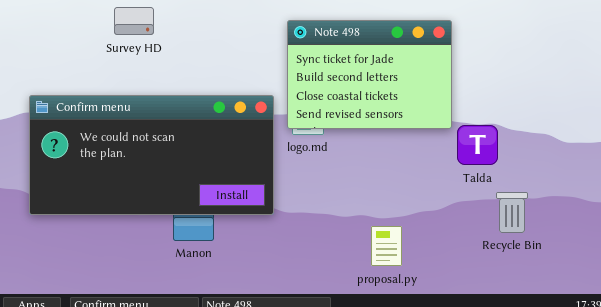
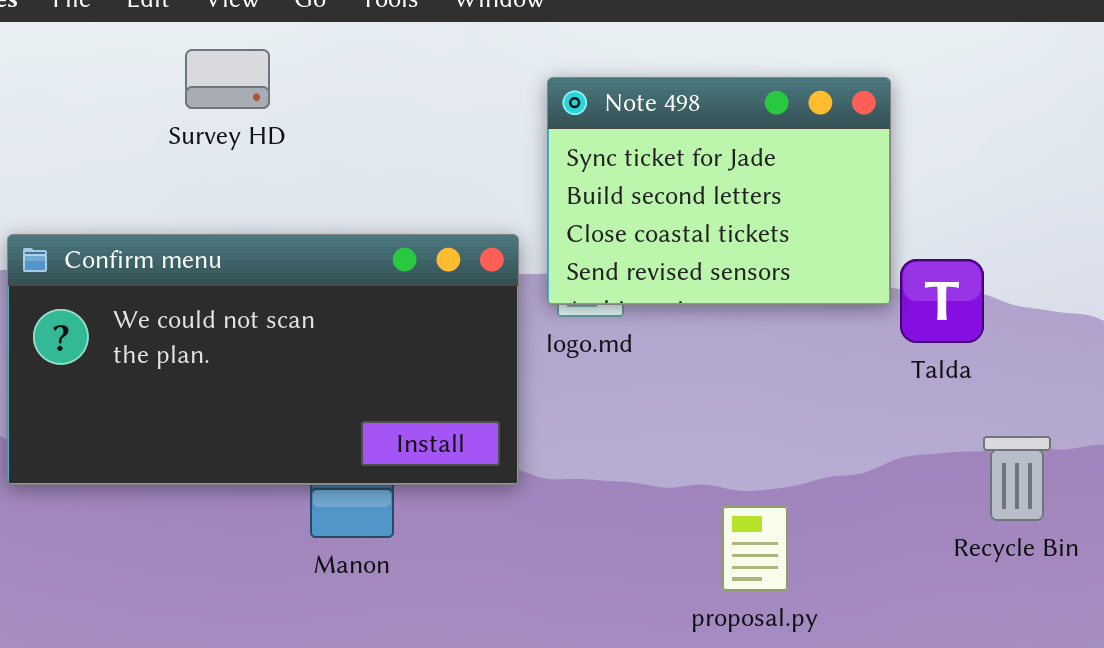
Talda: [457,125,498,165] -> [900,259,984,343], moved

